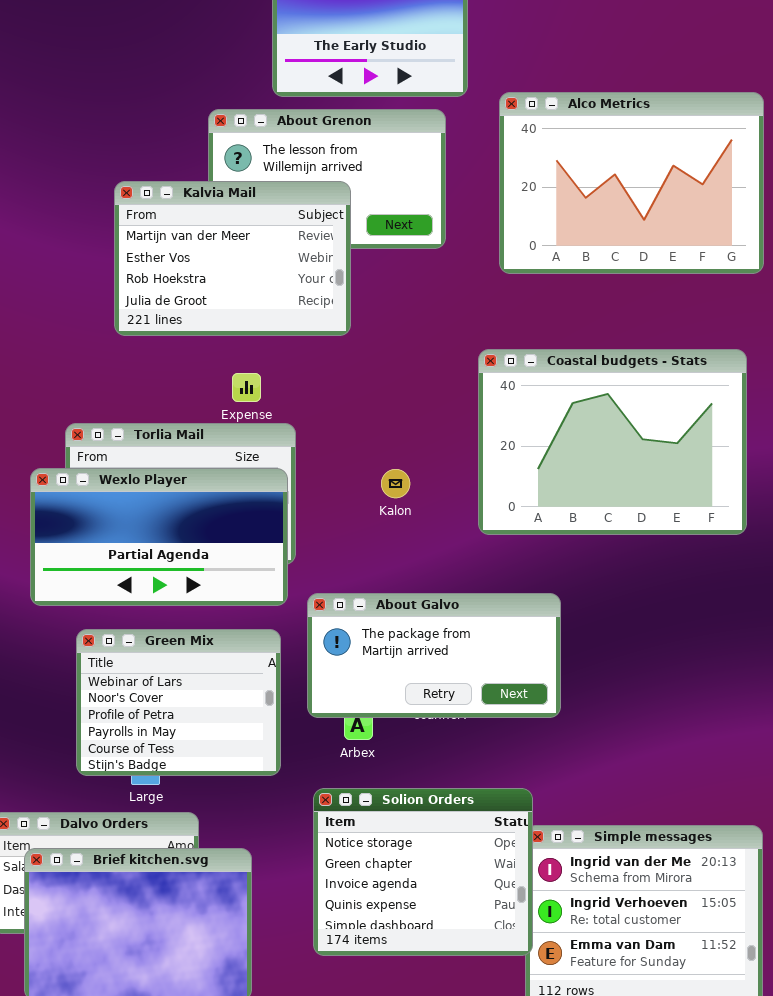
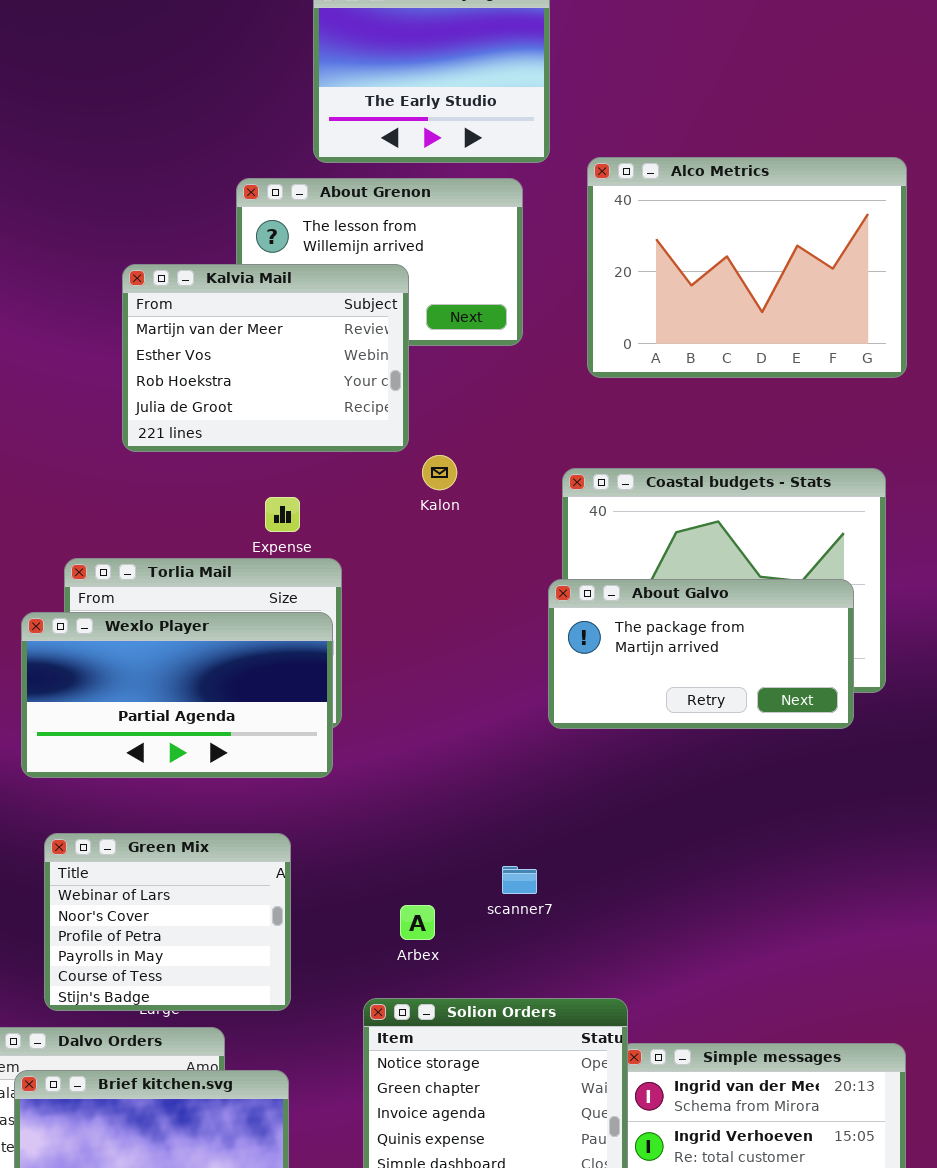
Kalon: [381,469,410,498] -> [422,455,457,490], moved
About Galvo: [307,593,561,718] -> [548,579,854,729], moved
Green Mix: [76,629,281,776] -> [44,833,291,1011], moved

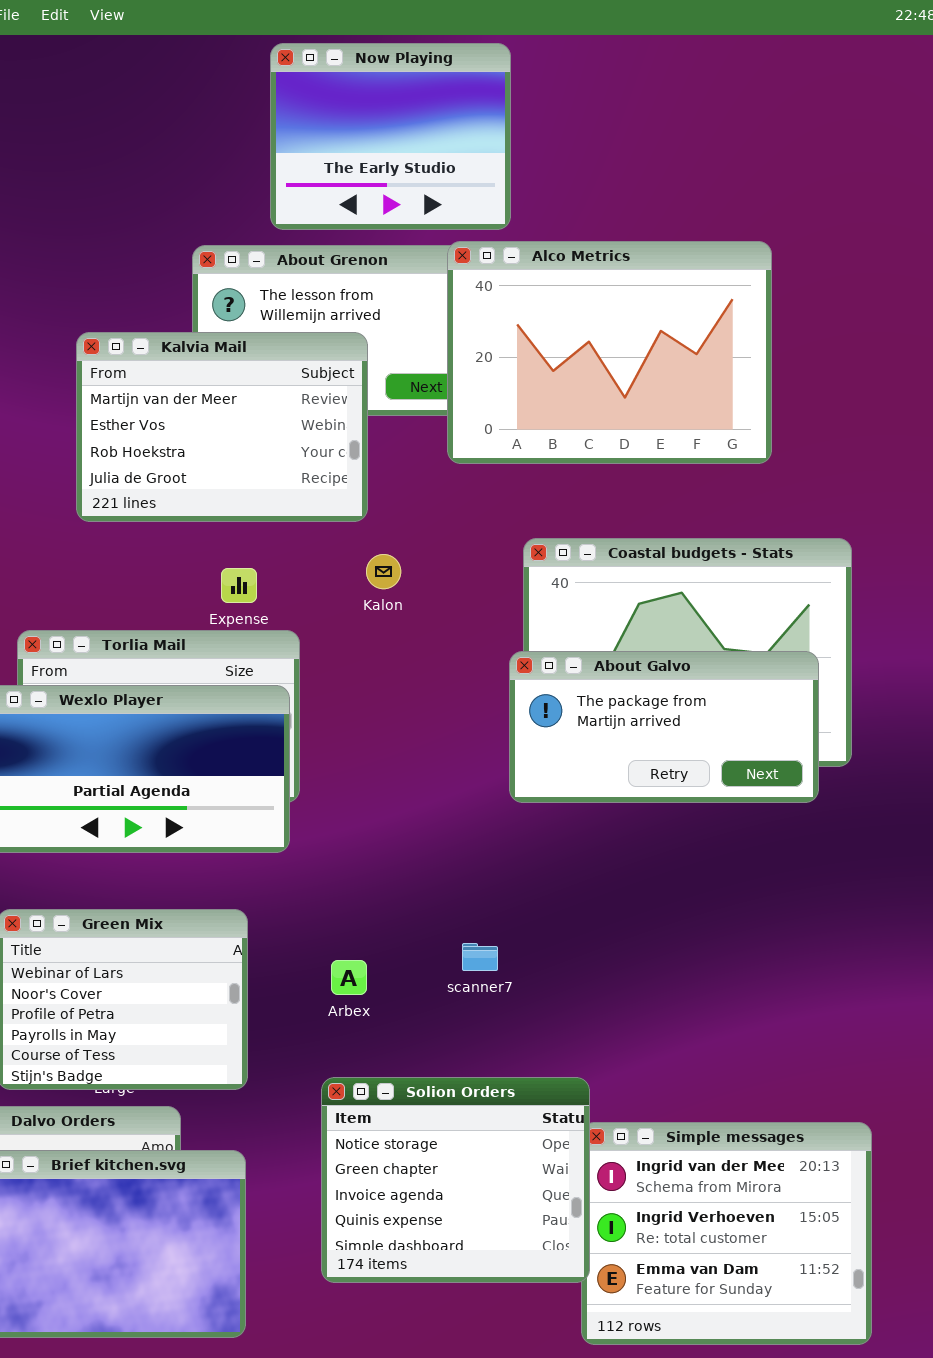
Alco Metrics: [587,157,907,378] -> [447,241,772,464], moved
Kalon: [422,455,457,490] -> [366,554,401,589], moved
Arbex: [400,905,435,940] -> [331,960,367,995], moved

